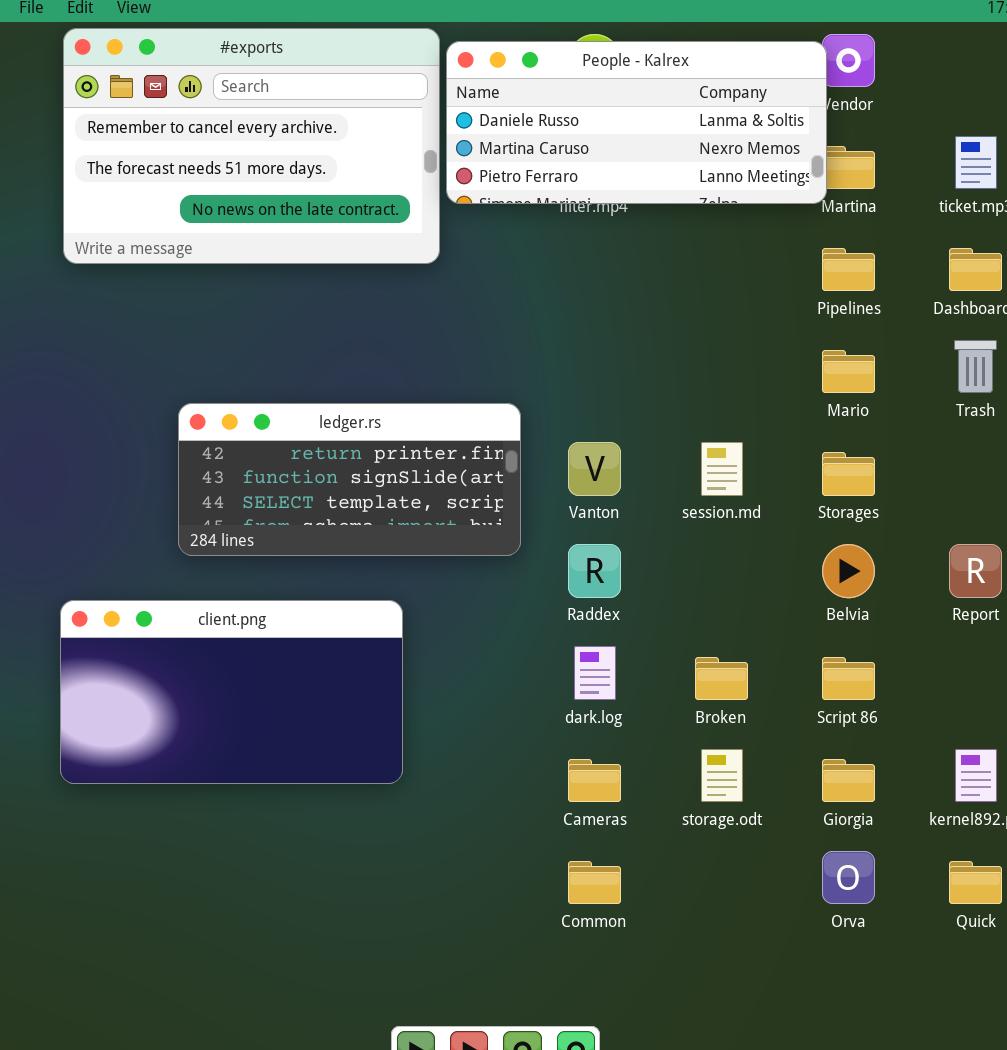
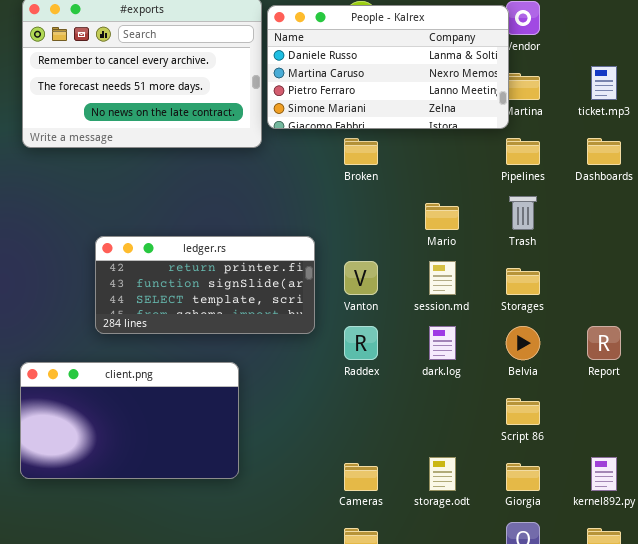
People - Kalrex: [446,41,827,204] -> [267,5,509,129], resized
Trash: [954,340,997,393] -> [509,196,537,230], moved
Mario: [822,350,875,393] -> [425,203,459,230], moved
dark.log: [574,646,616,700] -> [429,326,456,360], moved
Broken: [695,657,748,700] -> [344,138,378,165], moved

